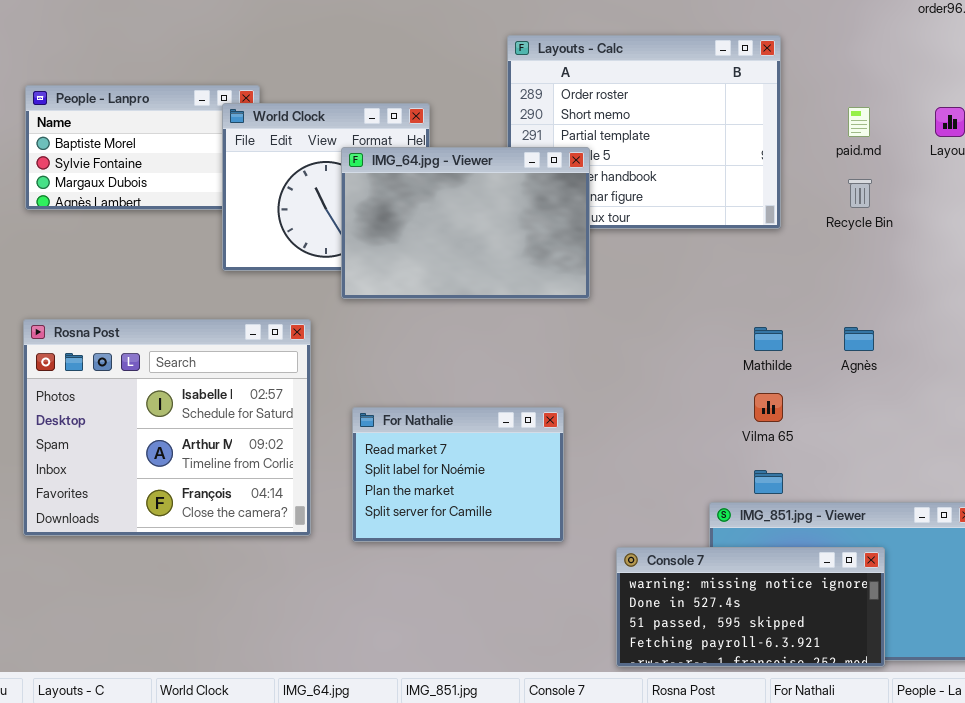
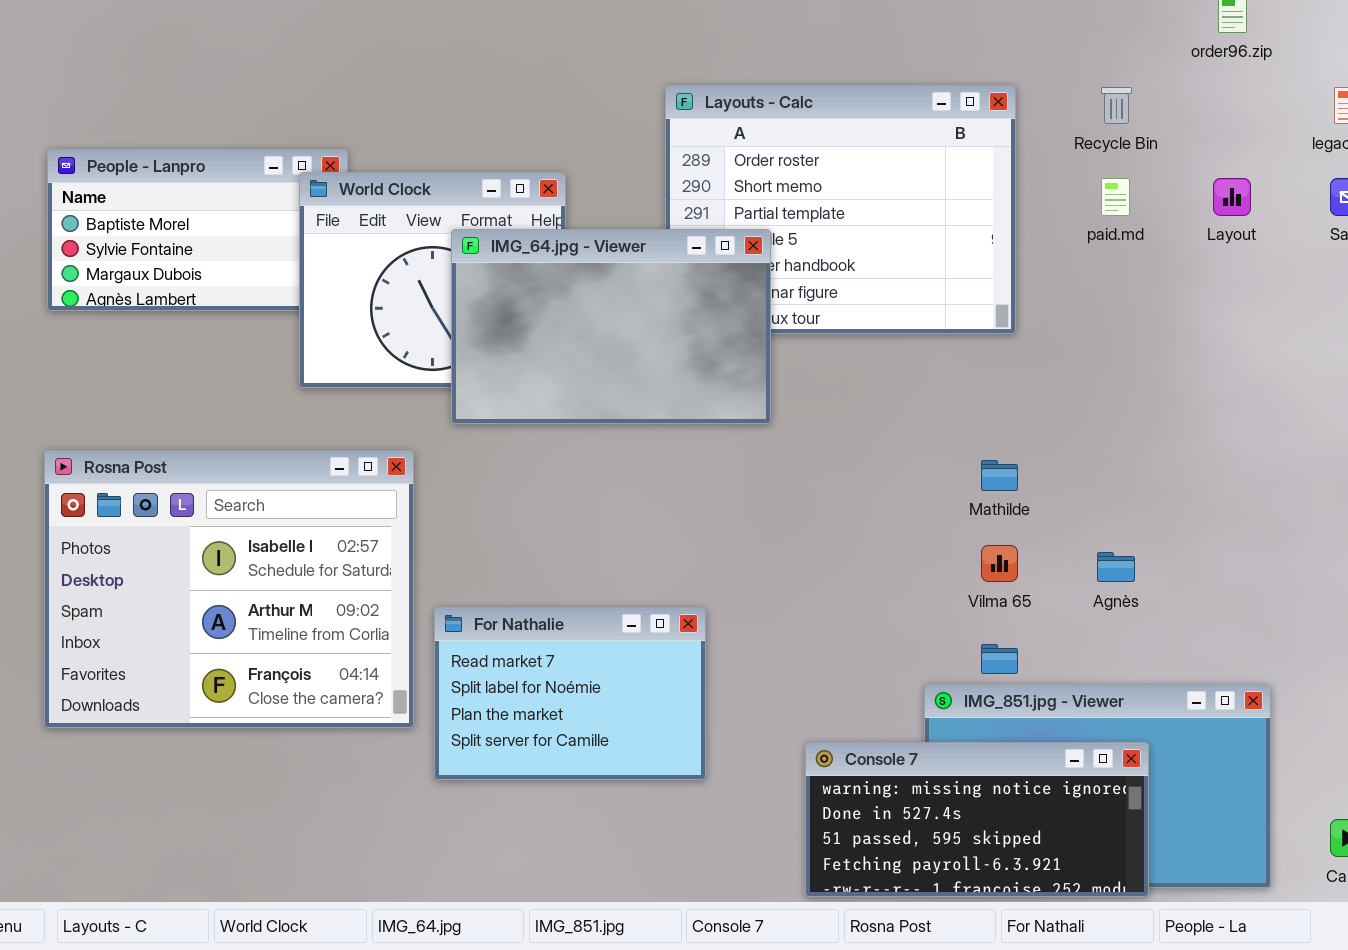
Recycle Bin: [848,179,872,208] -> [1101,87,1132,124], moved
Agnès: [844,327,874,351] -> [1097,552,1135,582], moved
For Nathalie: [352,407,564,542] -> [434,607,706,780], moved

